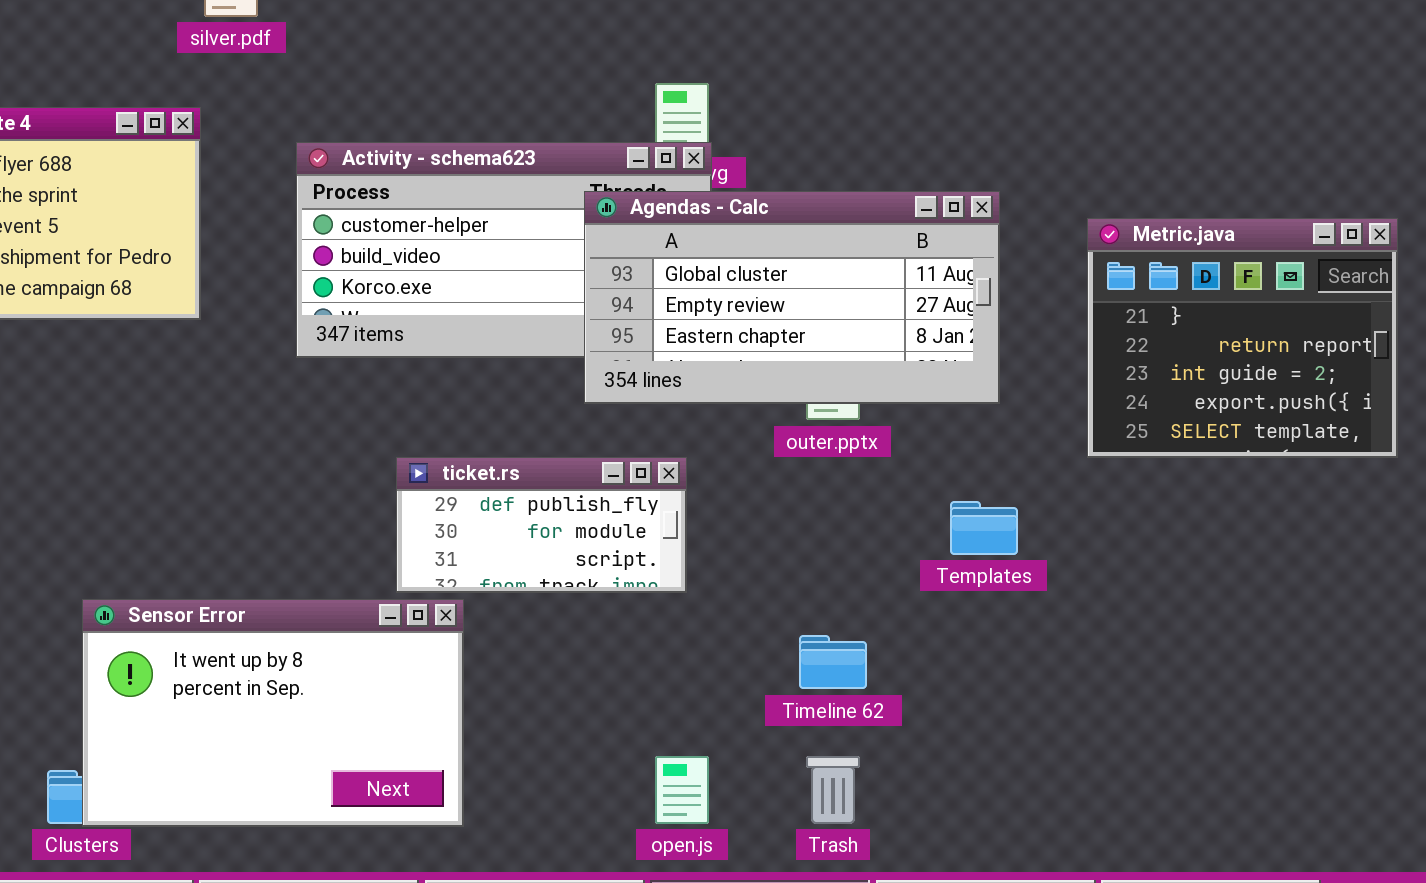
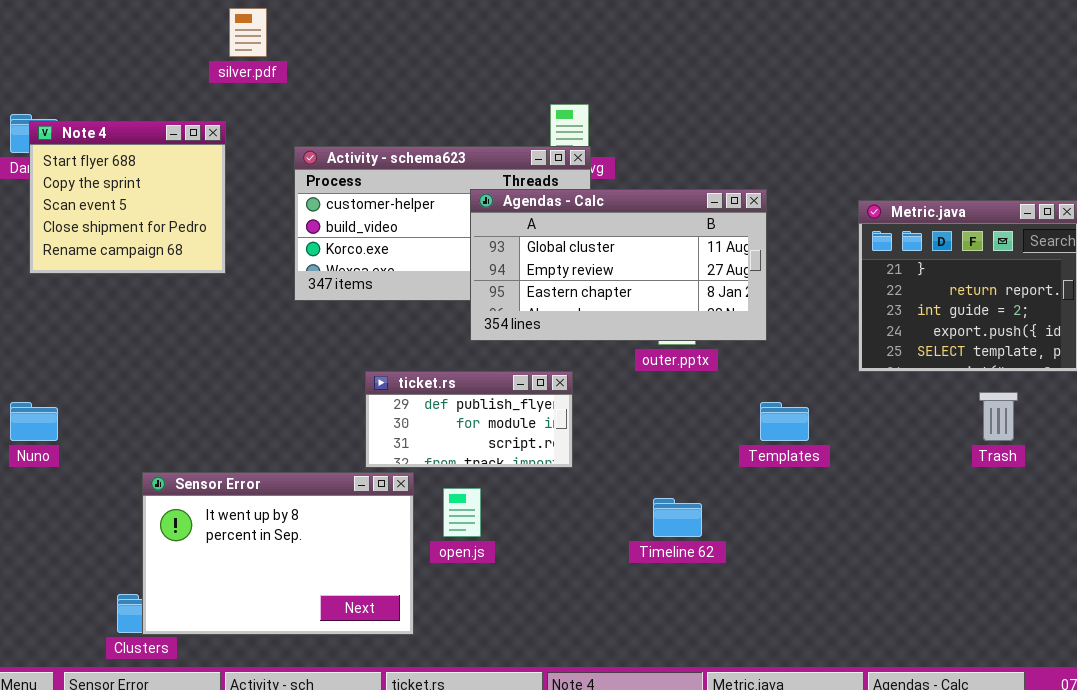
Agendas - Calc: [584,191,1000,404] -> [470,189,767,341], moved
open.js: [655,756,709,824] -> [443,488,481,537], moved
Trash: [806,756,860,824] -> [979,392,1018,441], moved

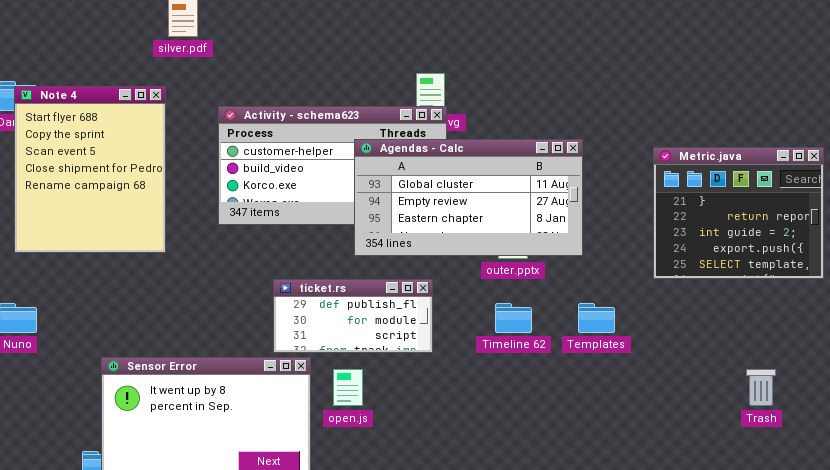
Note 4: [29,121,226,274] -> [14,86,166,253], resized
Trash: [979,392,1018,441] -> [746,369,776,406], moved
Timeline 62: [653,498,702,537] -> [495,303,532,333], moved

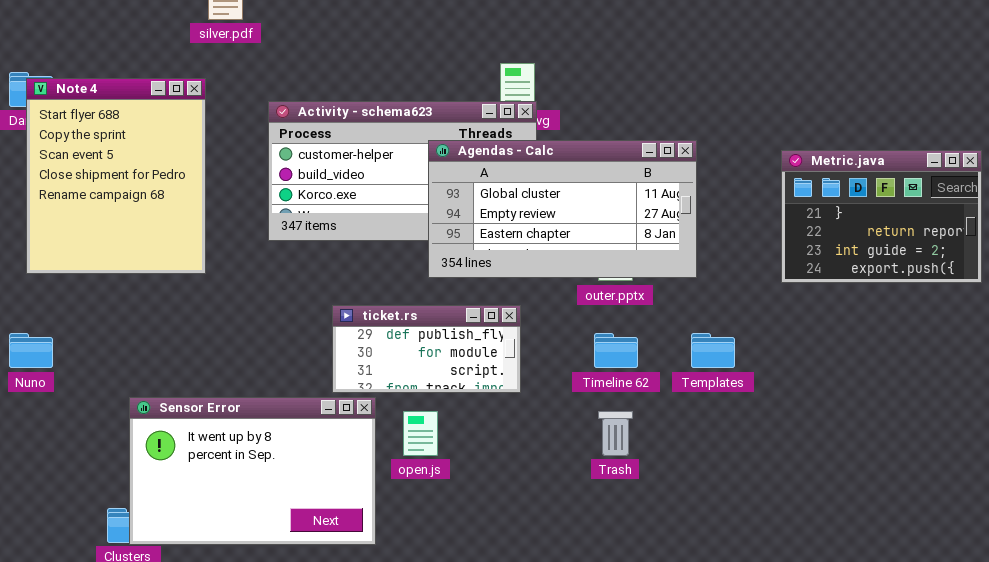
Metric.java: [653,147,824,279] -> [781,150,982,283], resized
Trash: [746,369,776,406] -> [598,411,633,456], moved

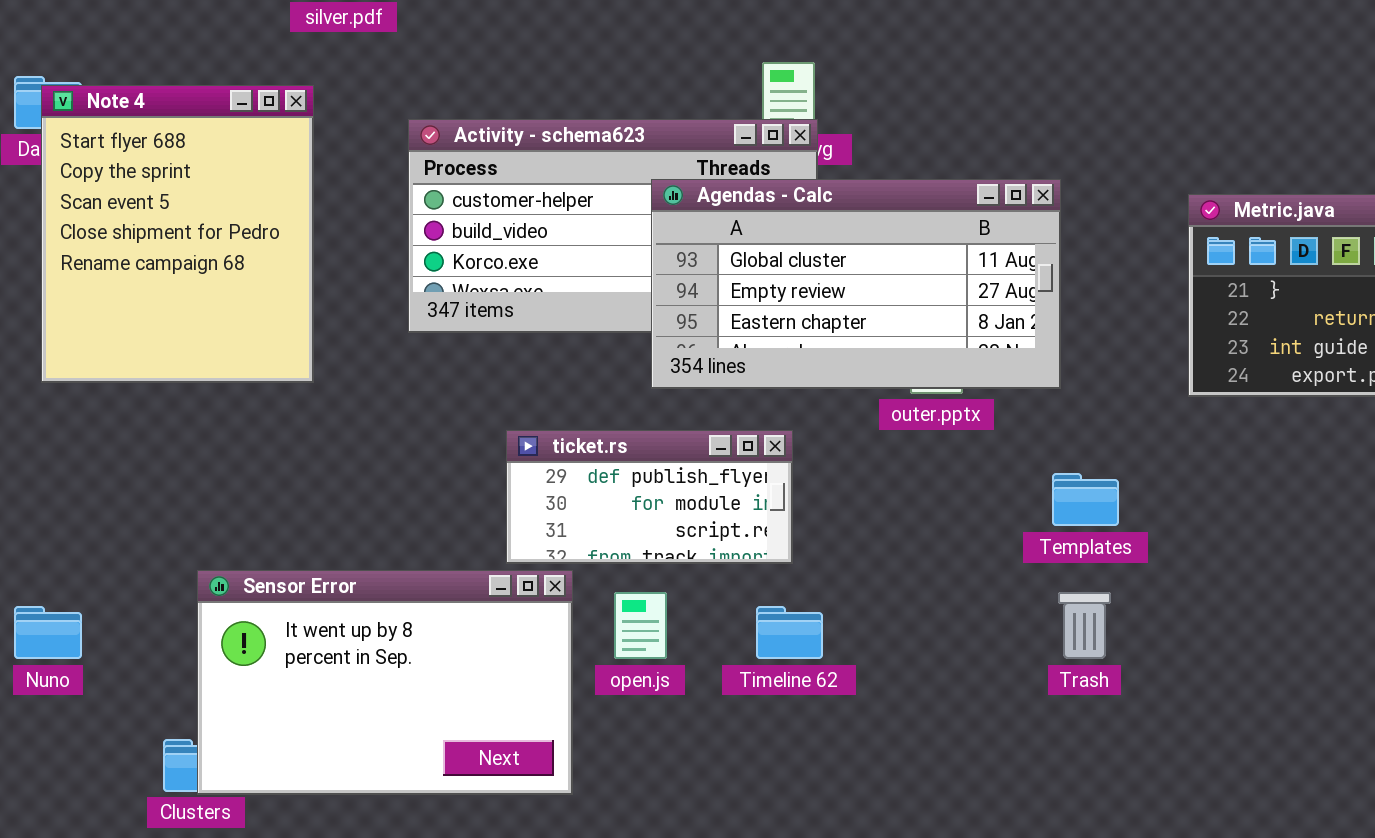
Nuno: [9,333,53,368] -> [14,606,82,659], moved
Timeline 62: [594,333,638,368] -> [756,606,823,659], moved
Trash: [598,411,633,456] -> [1058,592,1111,659], moved

